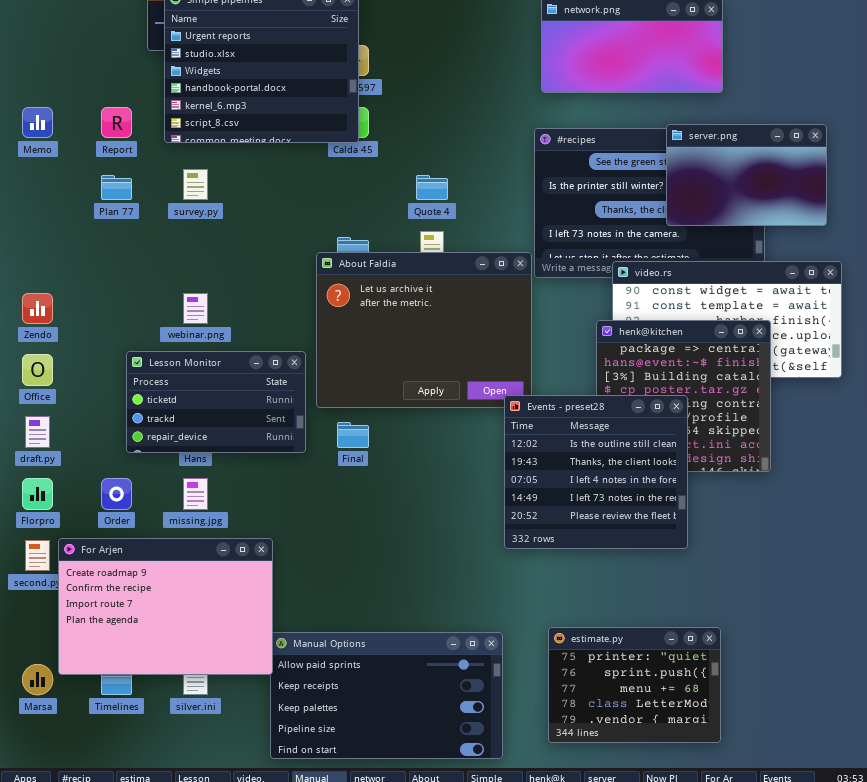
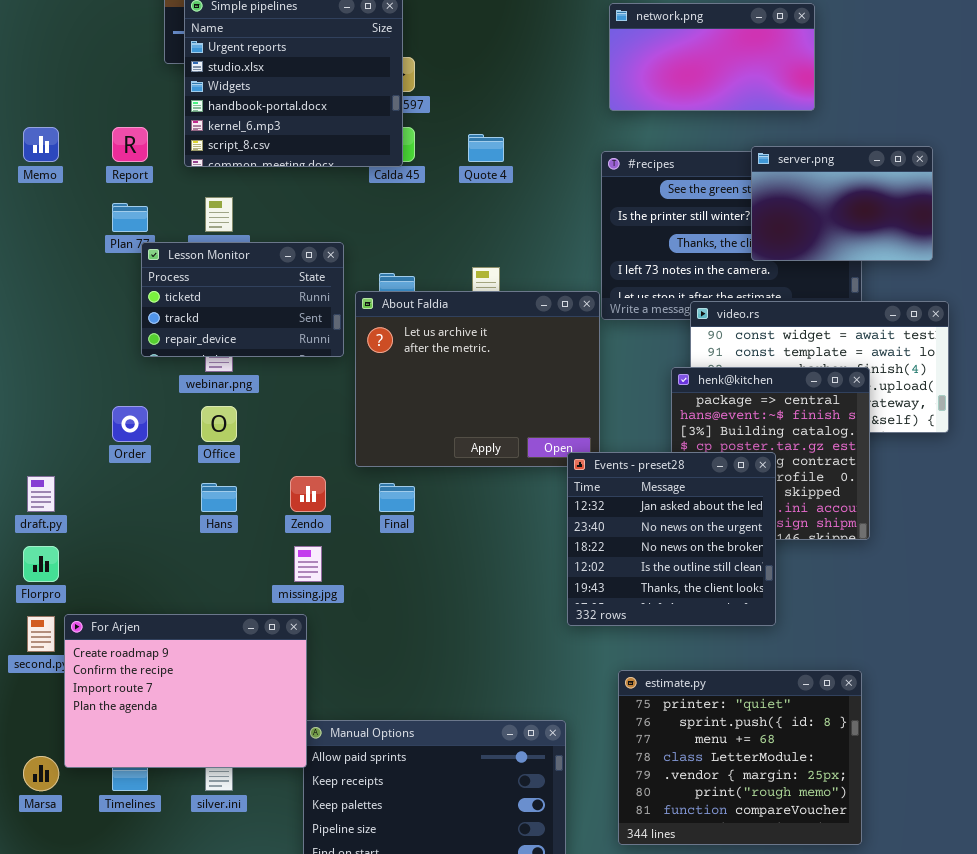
Quote 4: [416,175,448,200] -> [468,134,504,162], moved
Zendo: [22,293,53,324] -> [290,476,326,512], moved
Lesson Monitor: [126,351,306,453] -> [141,242,344,357], moved
Office: [22,354,53,386] -> [201,406,237,442], moved
Events - preset28: [504,395,688,549] -> [567,452,776,626], scrolled up 3 rows
Order: [101,478,132,510] -> [112,406,148,442], moved
missing.jpg: [183,478,208,510] -> [294,546,322,582], moved
estimate.py: [548,627,721,743] -> [618,670,862,845], resized

